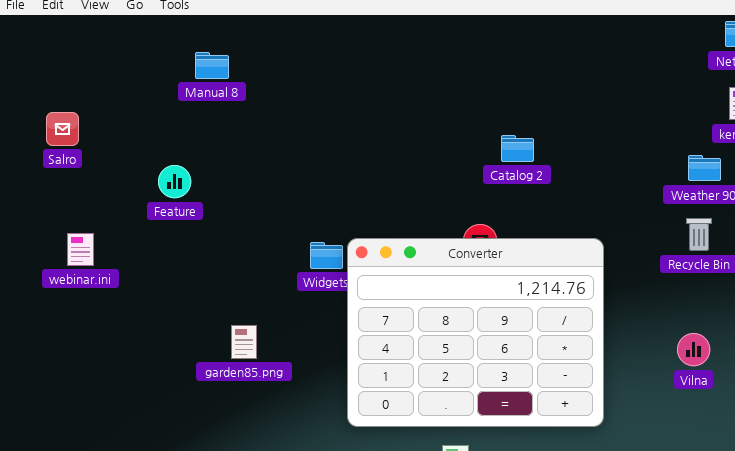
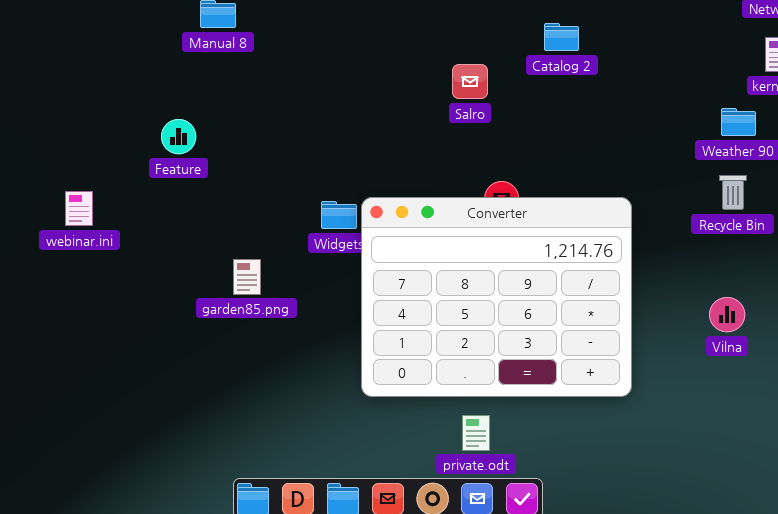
Salro: [46,112,79,146] -> [452,64,488,99], moved
Catalog 2: [501,135,534,162] -> [544,23,579,51], moved
garden85.png: [231,325,257,359] -> [233,259,261,295], moved

